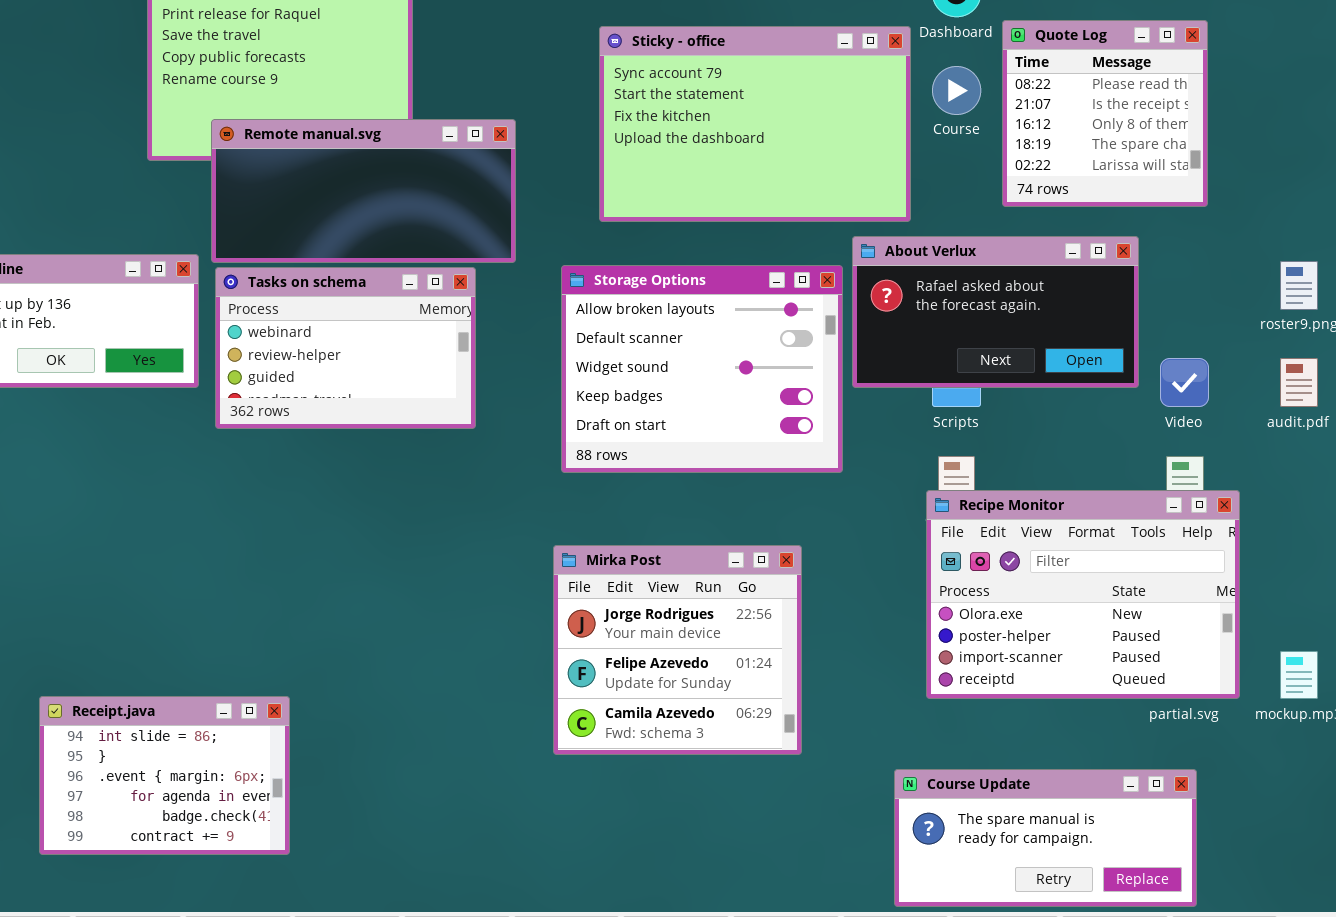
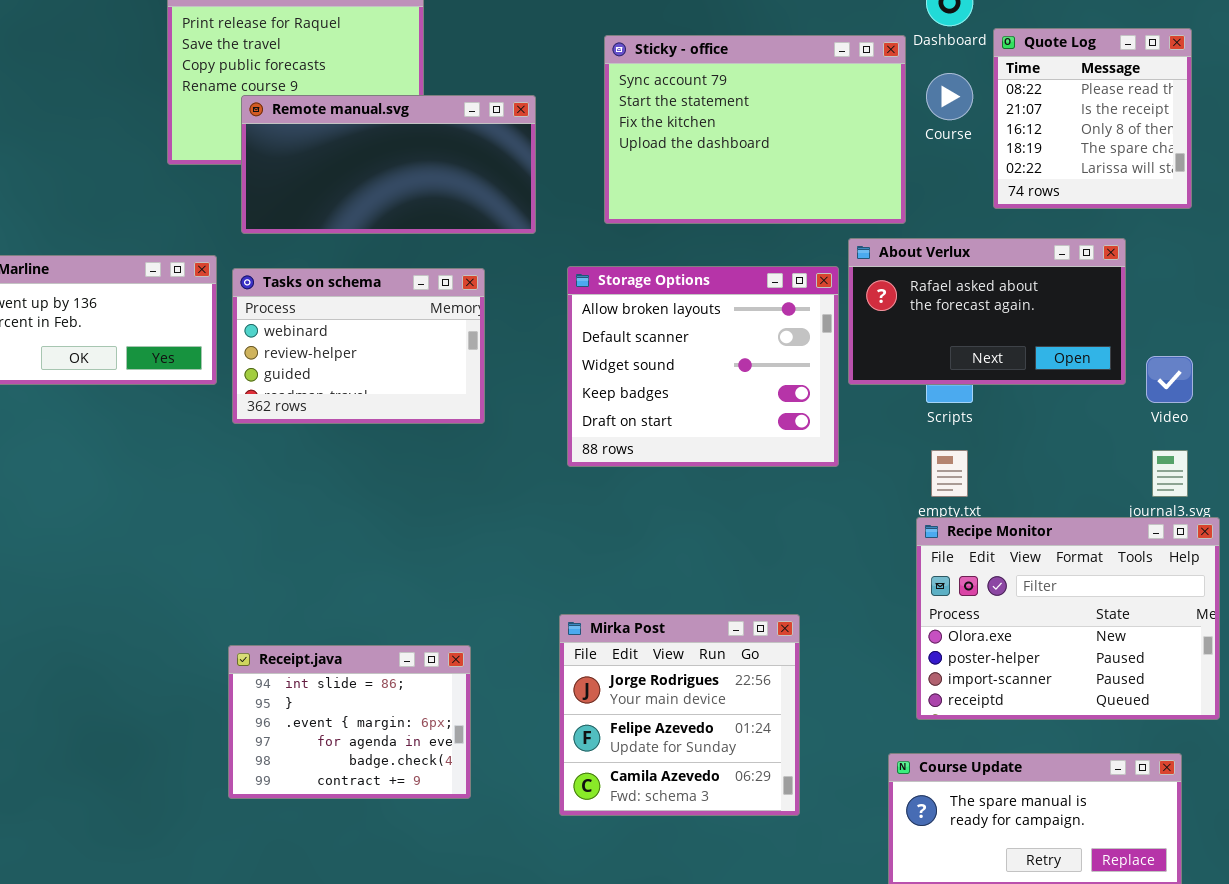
Remote manual.svg: [211,119,516,263] -> [241,95,536,234], moved
Recipe Monitor: [926,490,1240,699] -> [916,517,1220,720], moved
Mirka Post: [553,545,802,755] -> [559,614,800,816], moved
Receipt.java: [39,696,290,855] -> [228,645,471,799], moved

